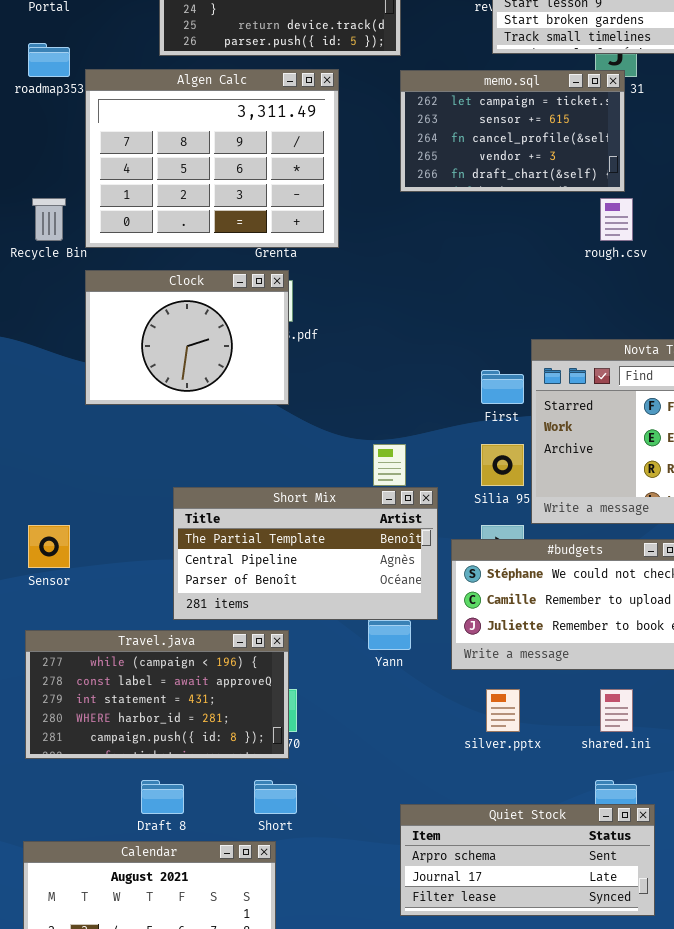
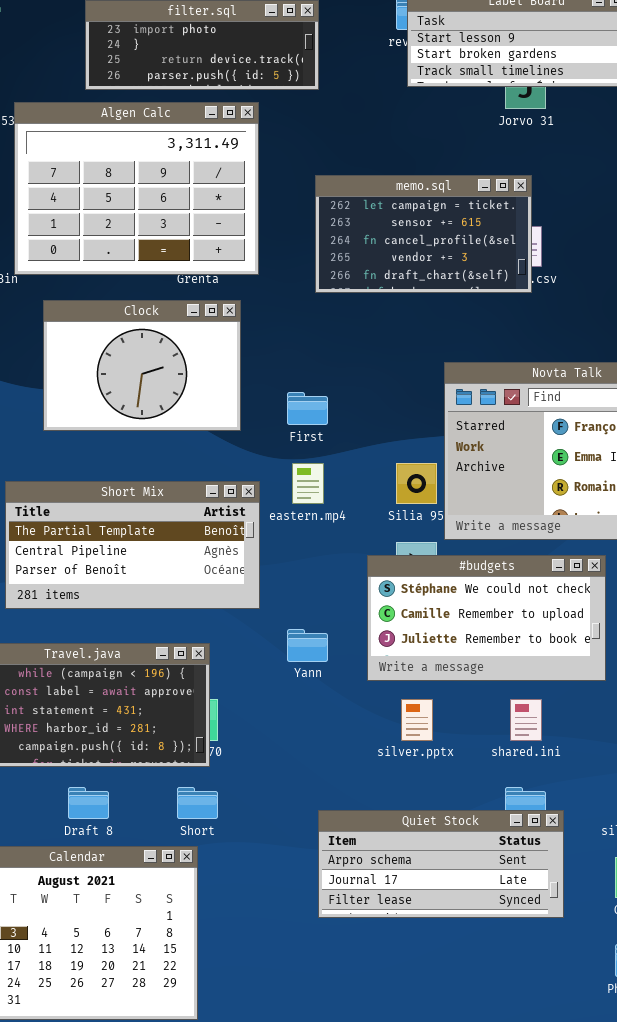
memo.sql: [400,70,625,192] -> [315,175,532,293], moved
Clock: [85,270,289,405] -> [43,300,241,431], moved
First: [481,370,524,404] -> [287,392,328,425], moved
Short Mix: [173,487,438,620] -> [5,481,260,609], moved

